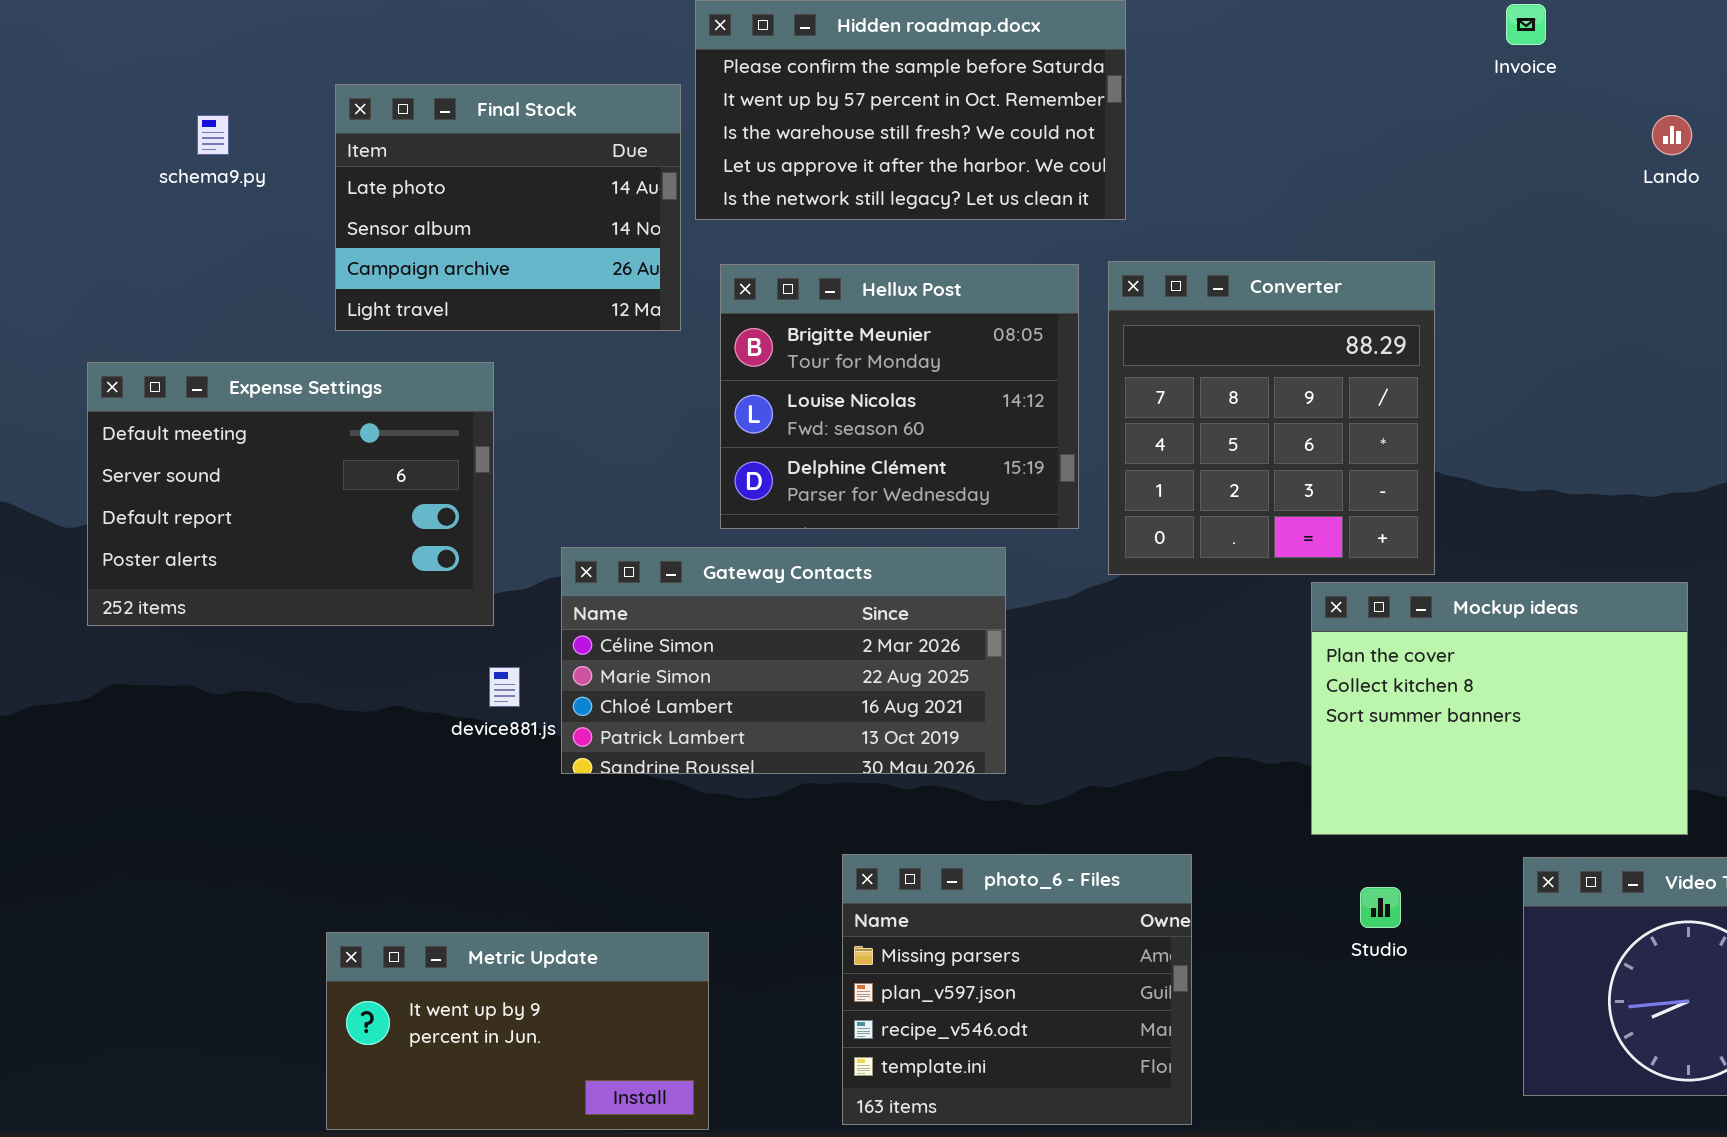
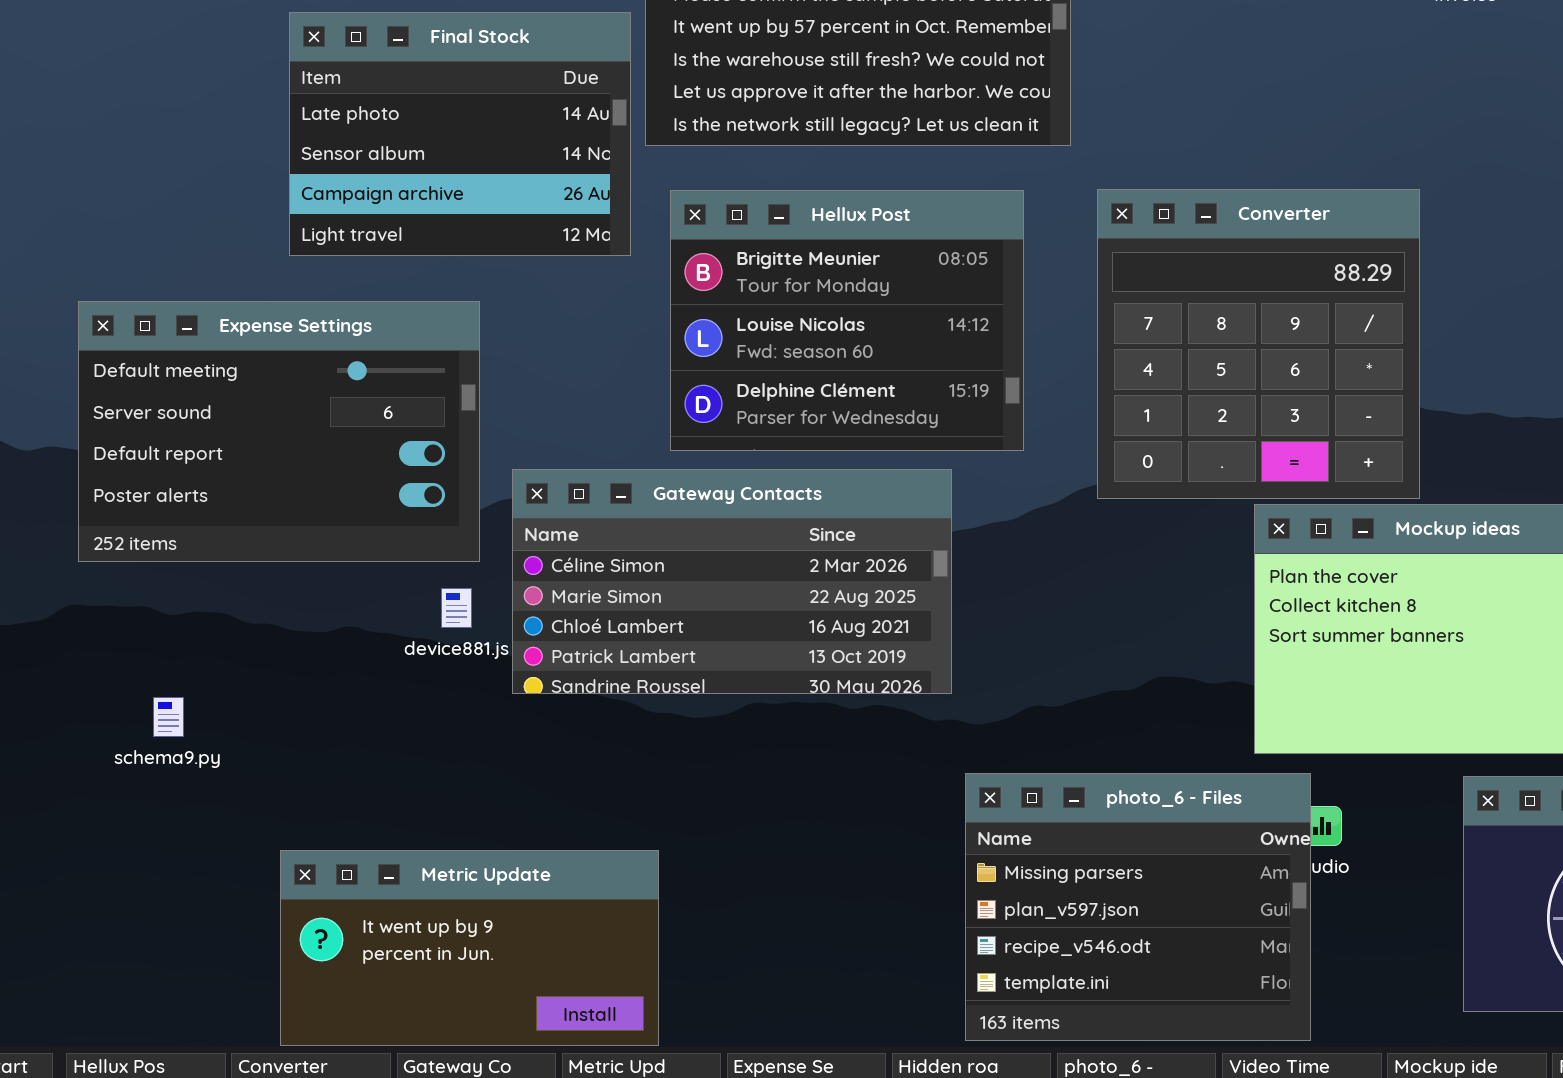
schema9.py: [197,115,229,155] -> [153,697,184,737], moved
Converter: [1108,261,1435,575] -> [1097,189,1420,499], moved
Expense Settings: [87,362,494,626] -> [78,301,480,562], moved
photo_6 - Files: [842,854,1192,1125] -> [965,773,1311,1041], moved

